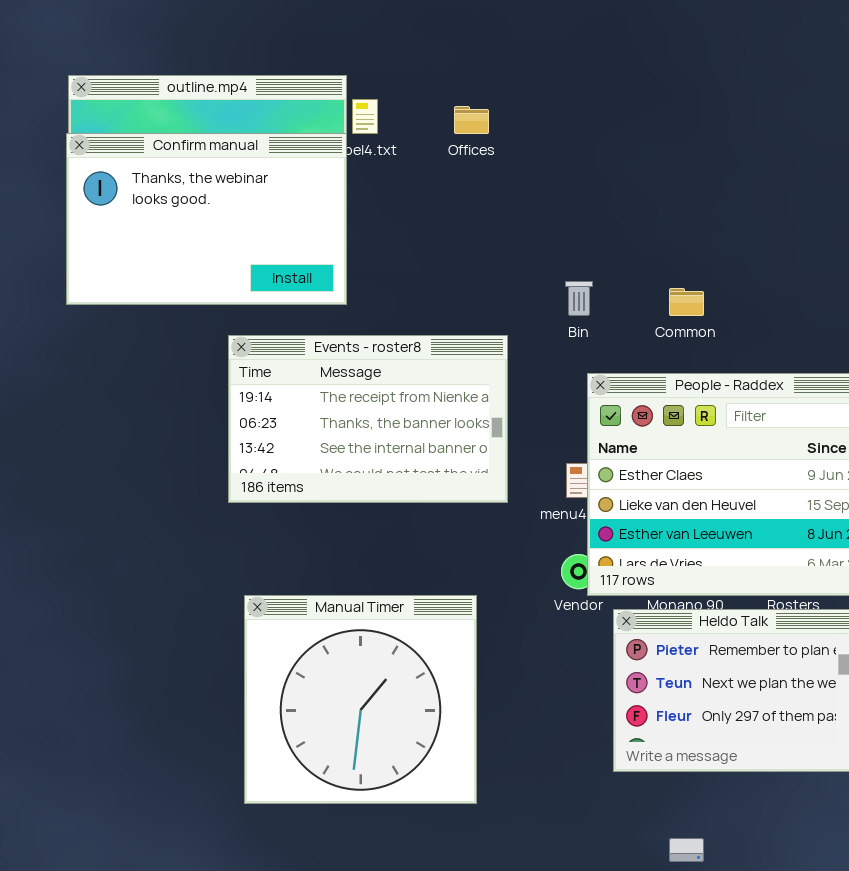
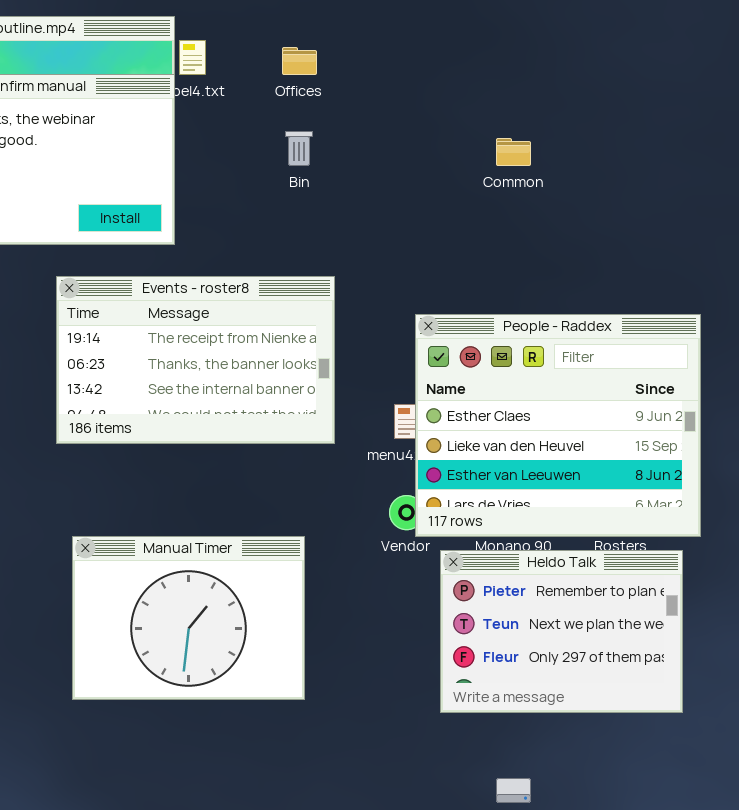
Bin: [565,281,593,316] -> [285,131,313,166], moved
Common: [669,288,704,316] -> [496,138,531,166], moved
Manual Timer: [244,595,477,804] -> [72,536,305,700], resized

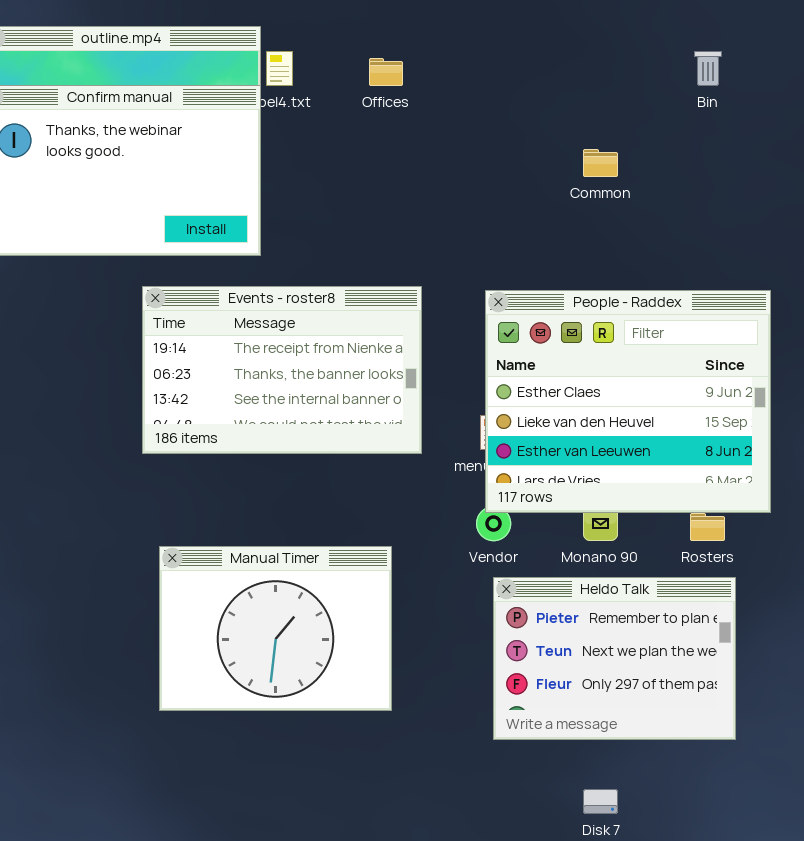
Bin: [285,131,313,166] -> [694,51,722,86], moved
People - Raddex: [415,314,701,537] -> [485,290,771,513], moved
Heldo Talk: [440,550,683,713] -> [493,577,736,740], moved

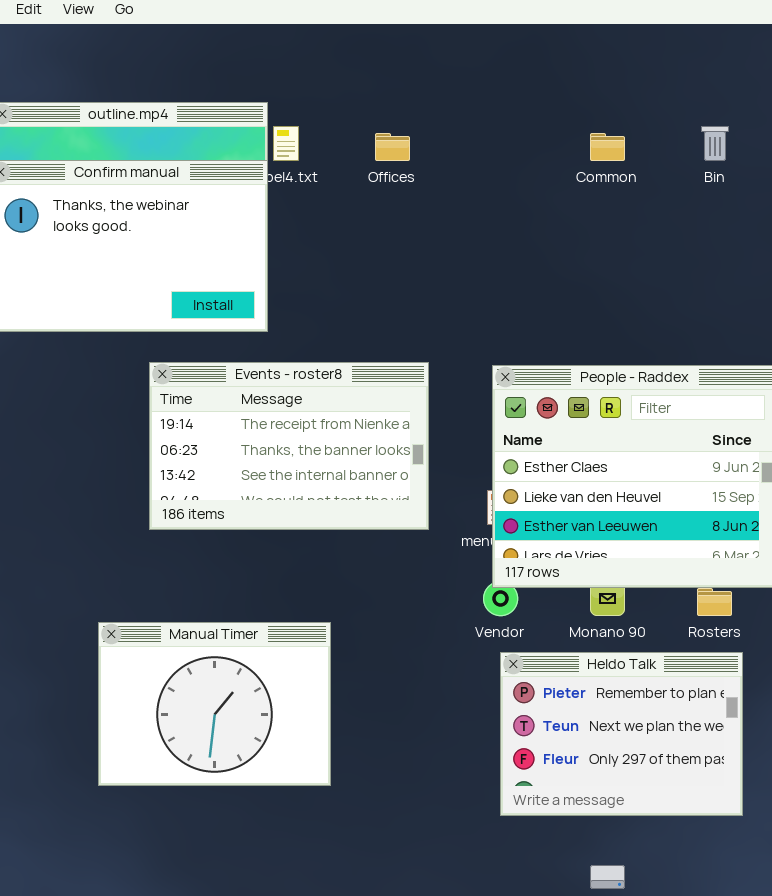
Common: [583,149,618,177] -> [590,133,625,161], moved
Manual Timer: [159,546,392,711] -> [98,622,331,786], moved

